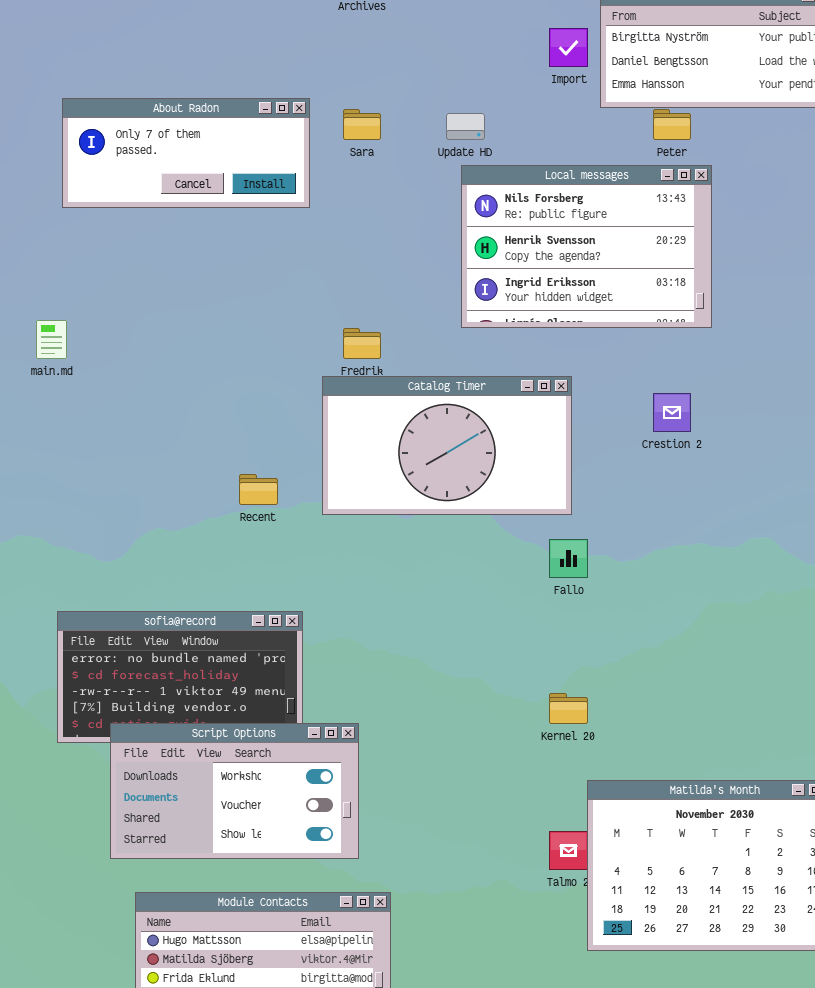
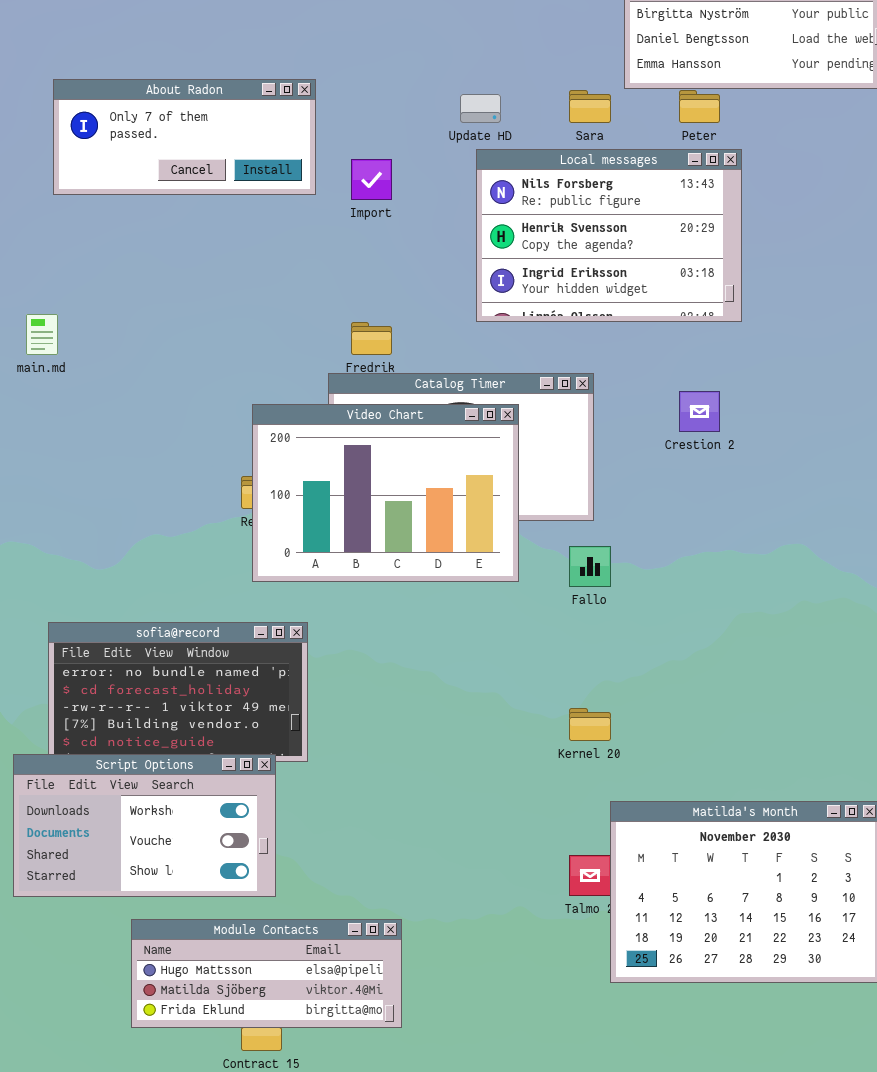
Import: [549,28,588,67] -> [351,159,392,200], moved
Sara: [343,109,381,140] -> [569,90,611,123], moved
Video Chart: none -> [252,404,519,582], opened
Script Options: [110,723,359,859] -> [13,754,276,897], moved

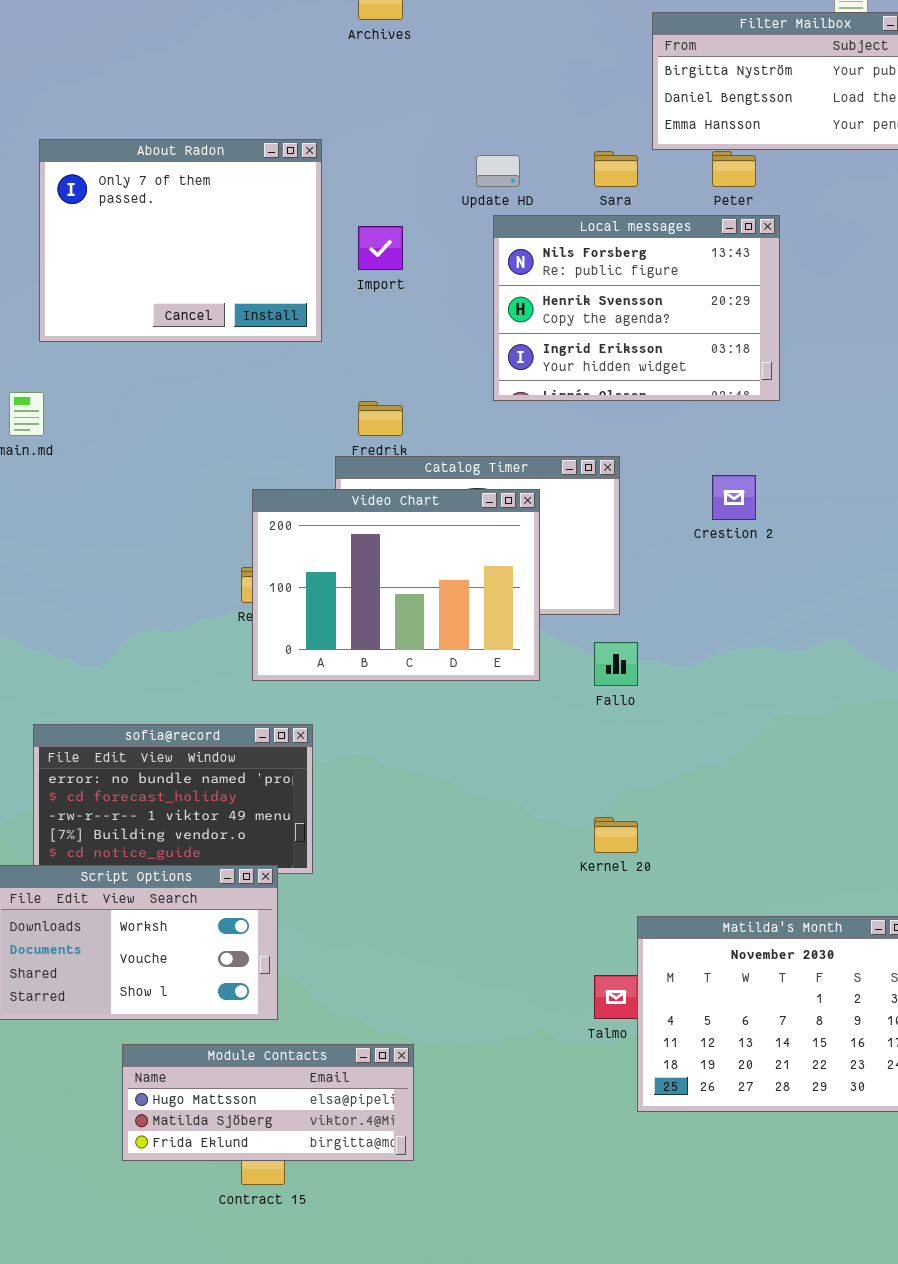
About Radon: [53,79,316,195] -> [39,139,322,342], resized

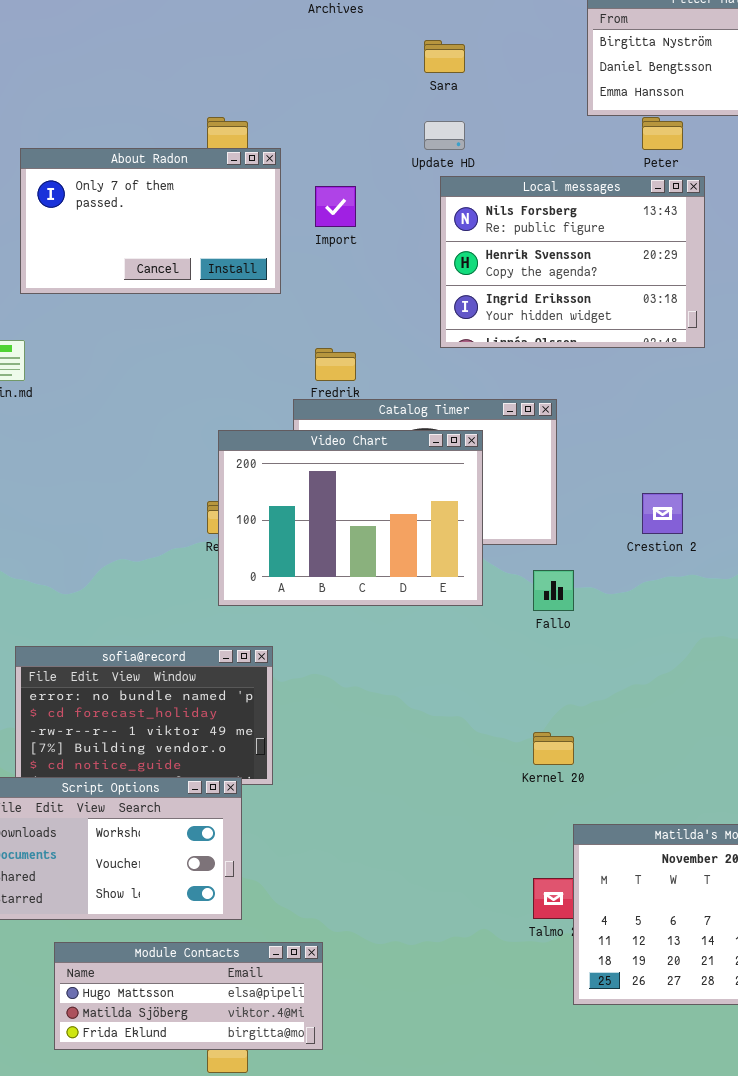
About Radon: [39,139,322,342] -> [20,148,281,294], resized
Sara: [594,151,638,187] -> [424,40,465,73], moved
Crestion 2: [712,475,756,520] -> [642,493,683,534], moved
Module Contacts: [122,1044,414,1161] -> [54,942,323,1050], moved

